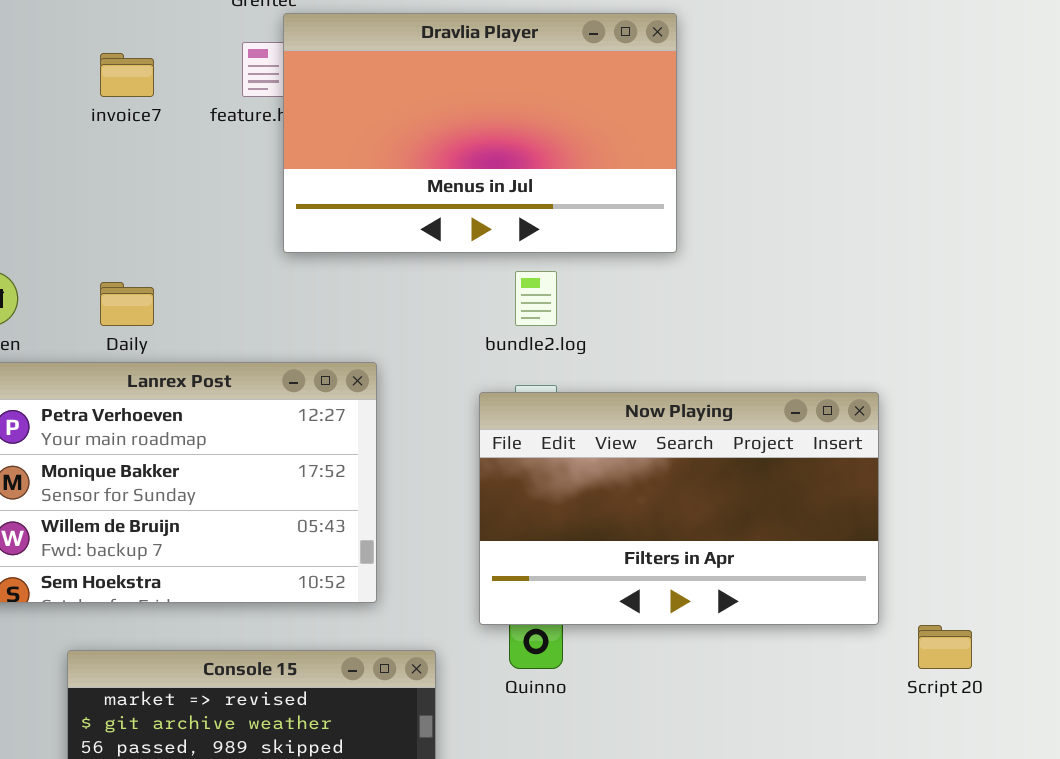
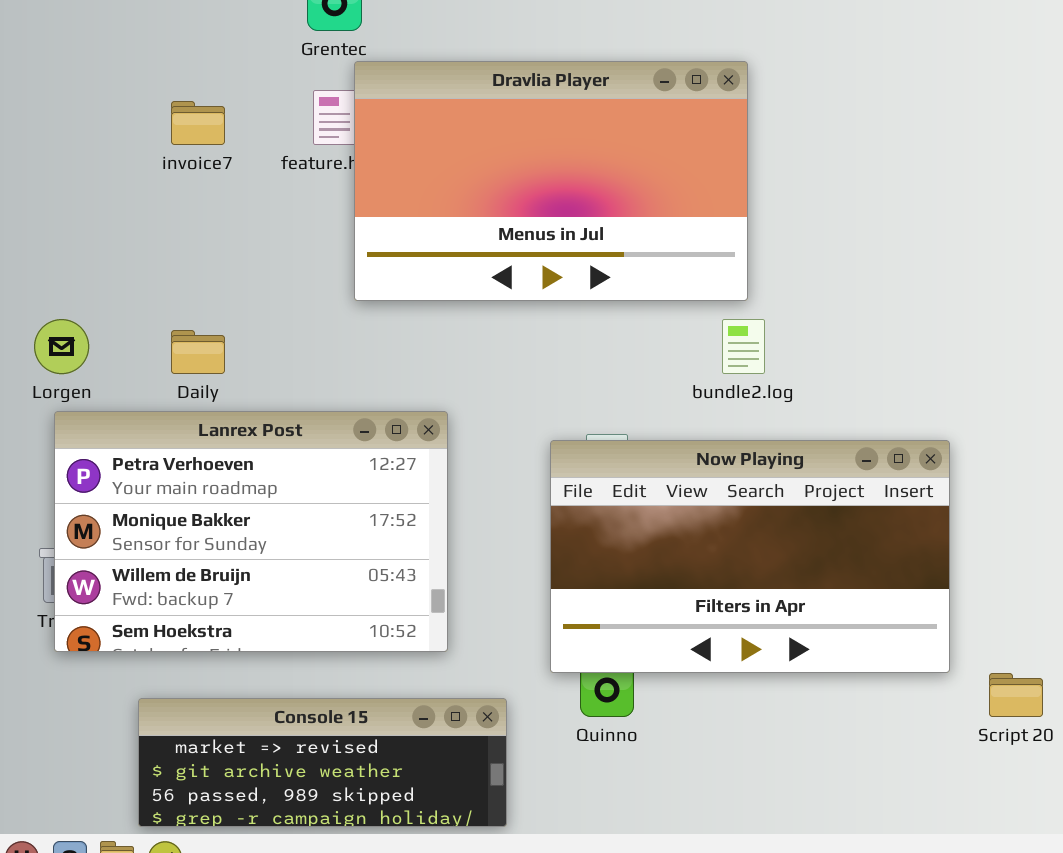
bundle2.log: [515,271,557,326] -> [722,319,765,374], moved

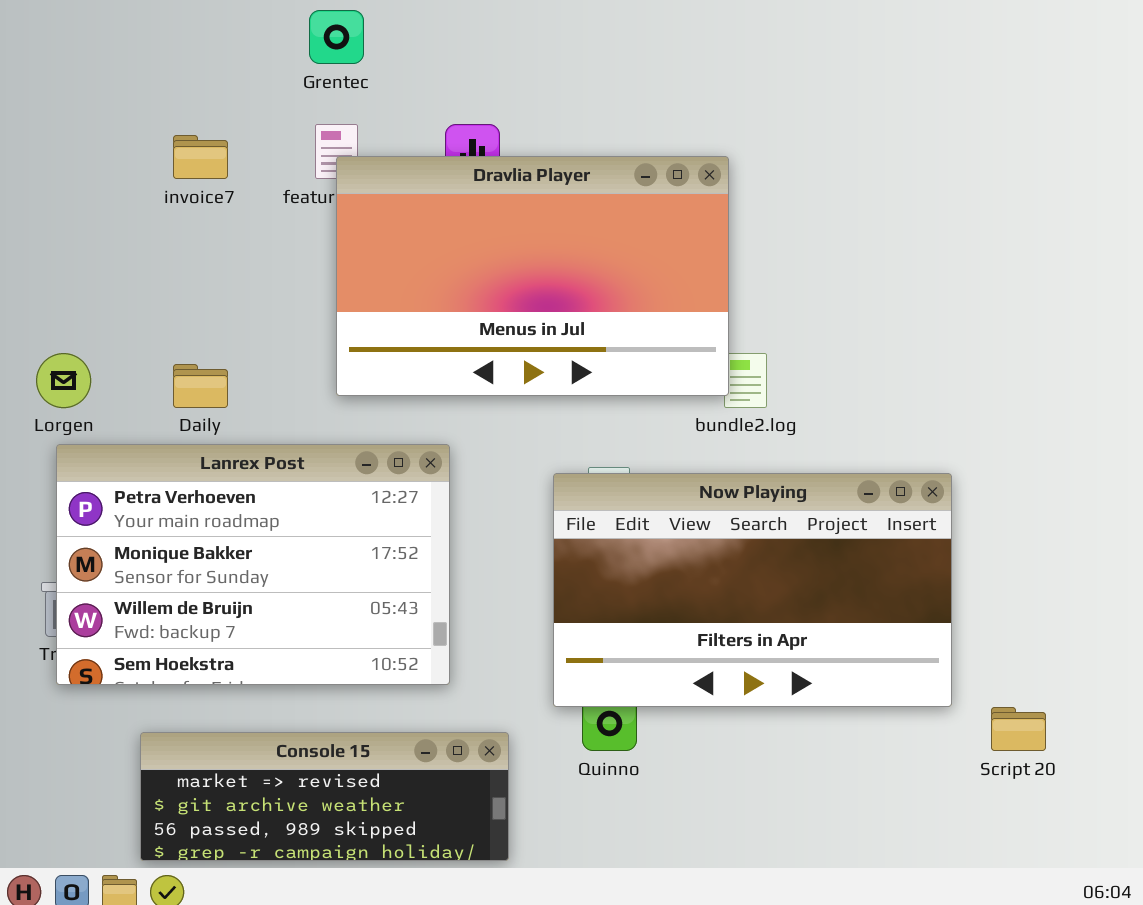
Dravlia Player: [354,61,748,301] -> [336,156,729,396], moved

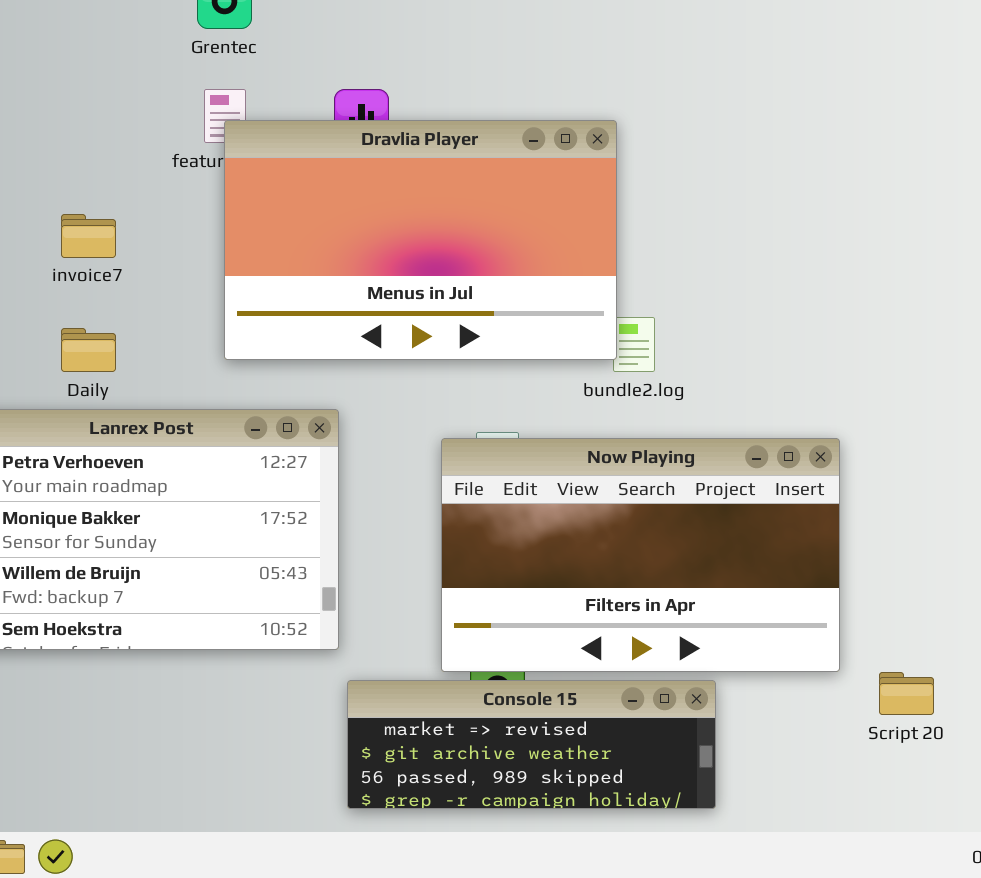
invoice7: [173,135,228,179] -> [61,214,116,258], moved
Console 15: [140,732,509,861] -> [347,680,716,809], moved

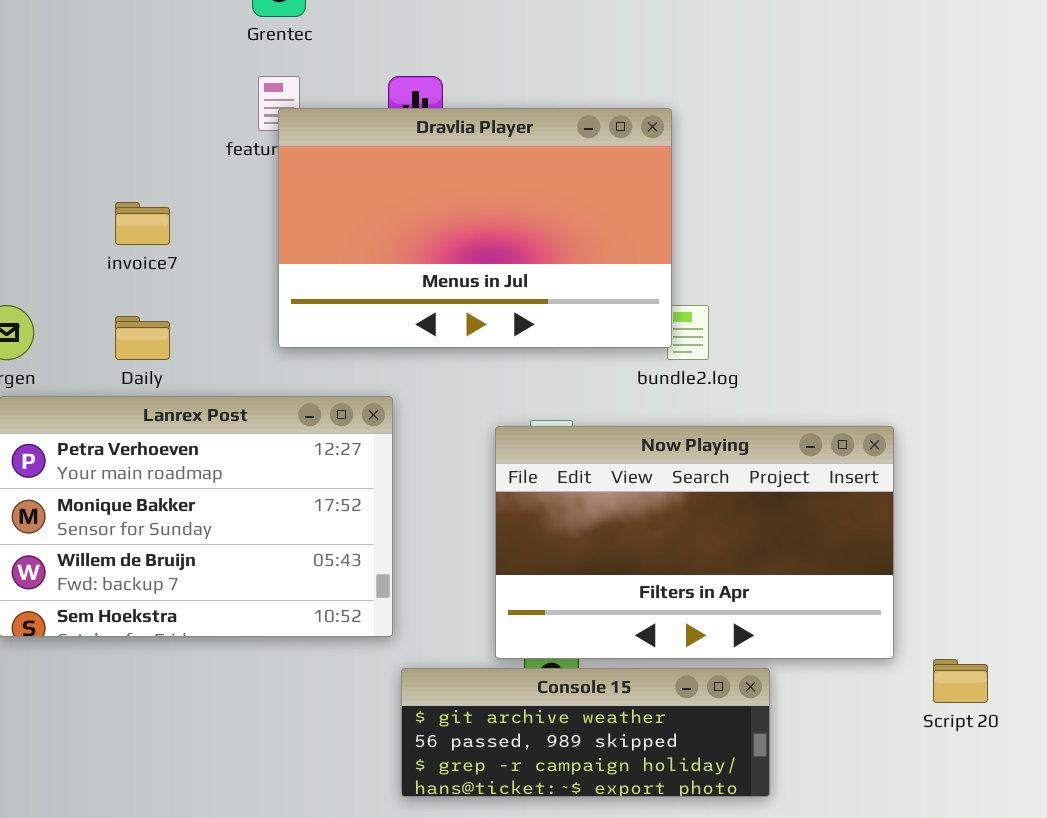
Console 15: [347,680,716,809] -> [401,668,770,797], scrolled down 1 row

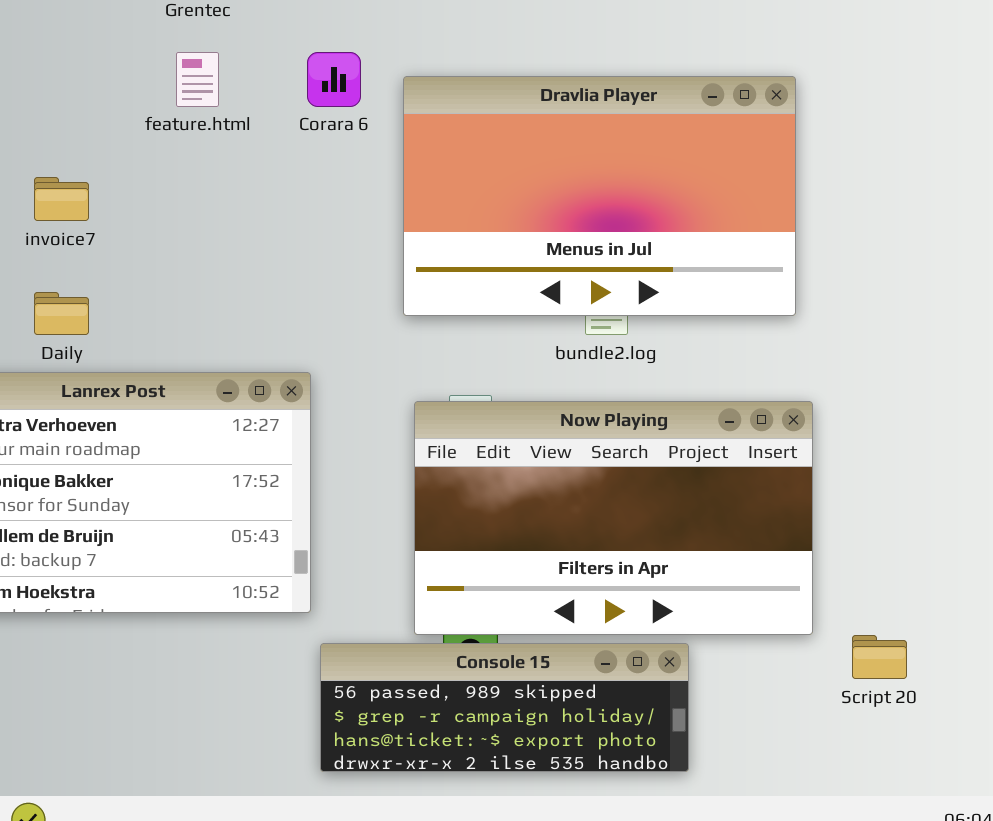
Dravlia Player: [278,108,672,348] -> [403,76,796,316], moved
Console 15: [401,668,770,797] -> [320,643,689,772], scrolled down 1 row

